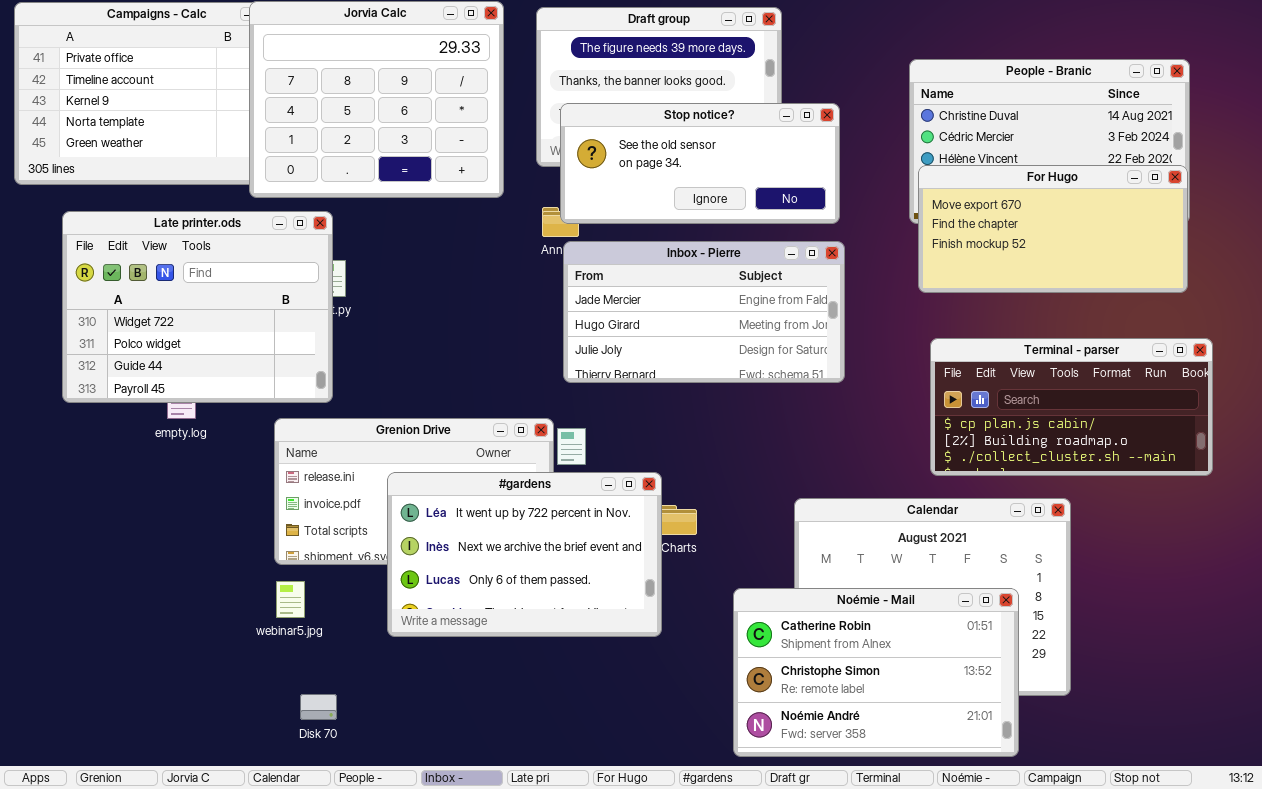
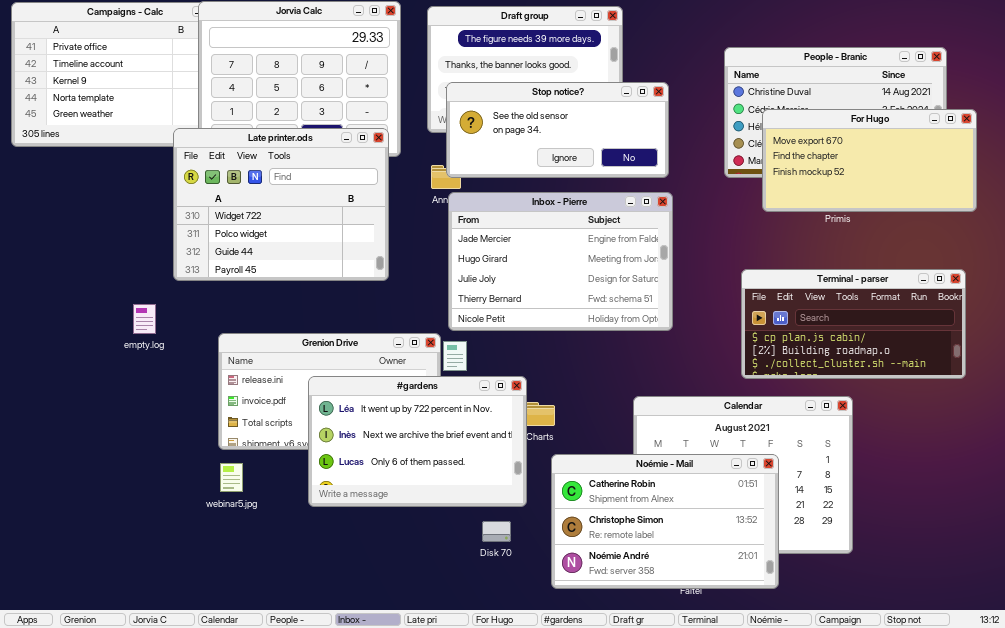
For Hugo: [918,165,1188,293] -> [762,109,977,212], moved
Late printer.ods: [62,211,333,403] -> [173,128,389,281], moved
Inbox - Pierre: [563,241,845,383] -> [448,192,673,331], resized
Noémie - Mail: [733,588,1019,757] -> [551,454,779,589], moved
Disk 70: [300,694,337,720] -> [482,521,511,542], moved

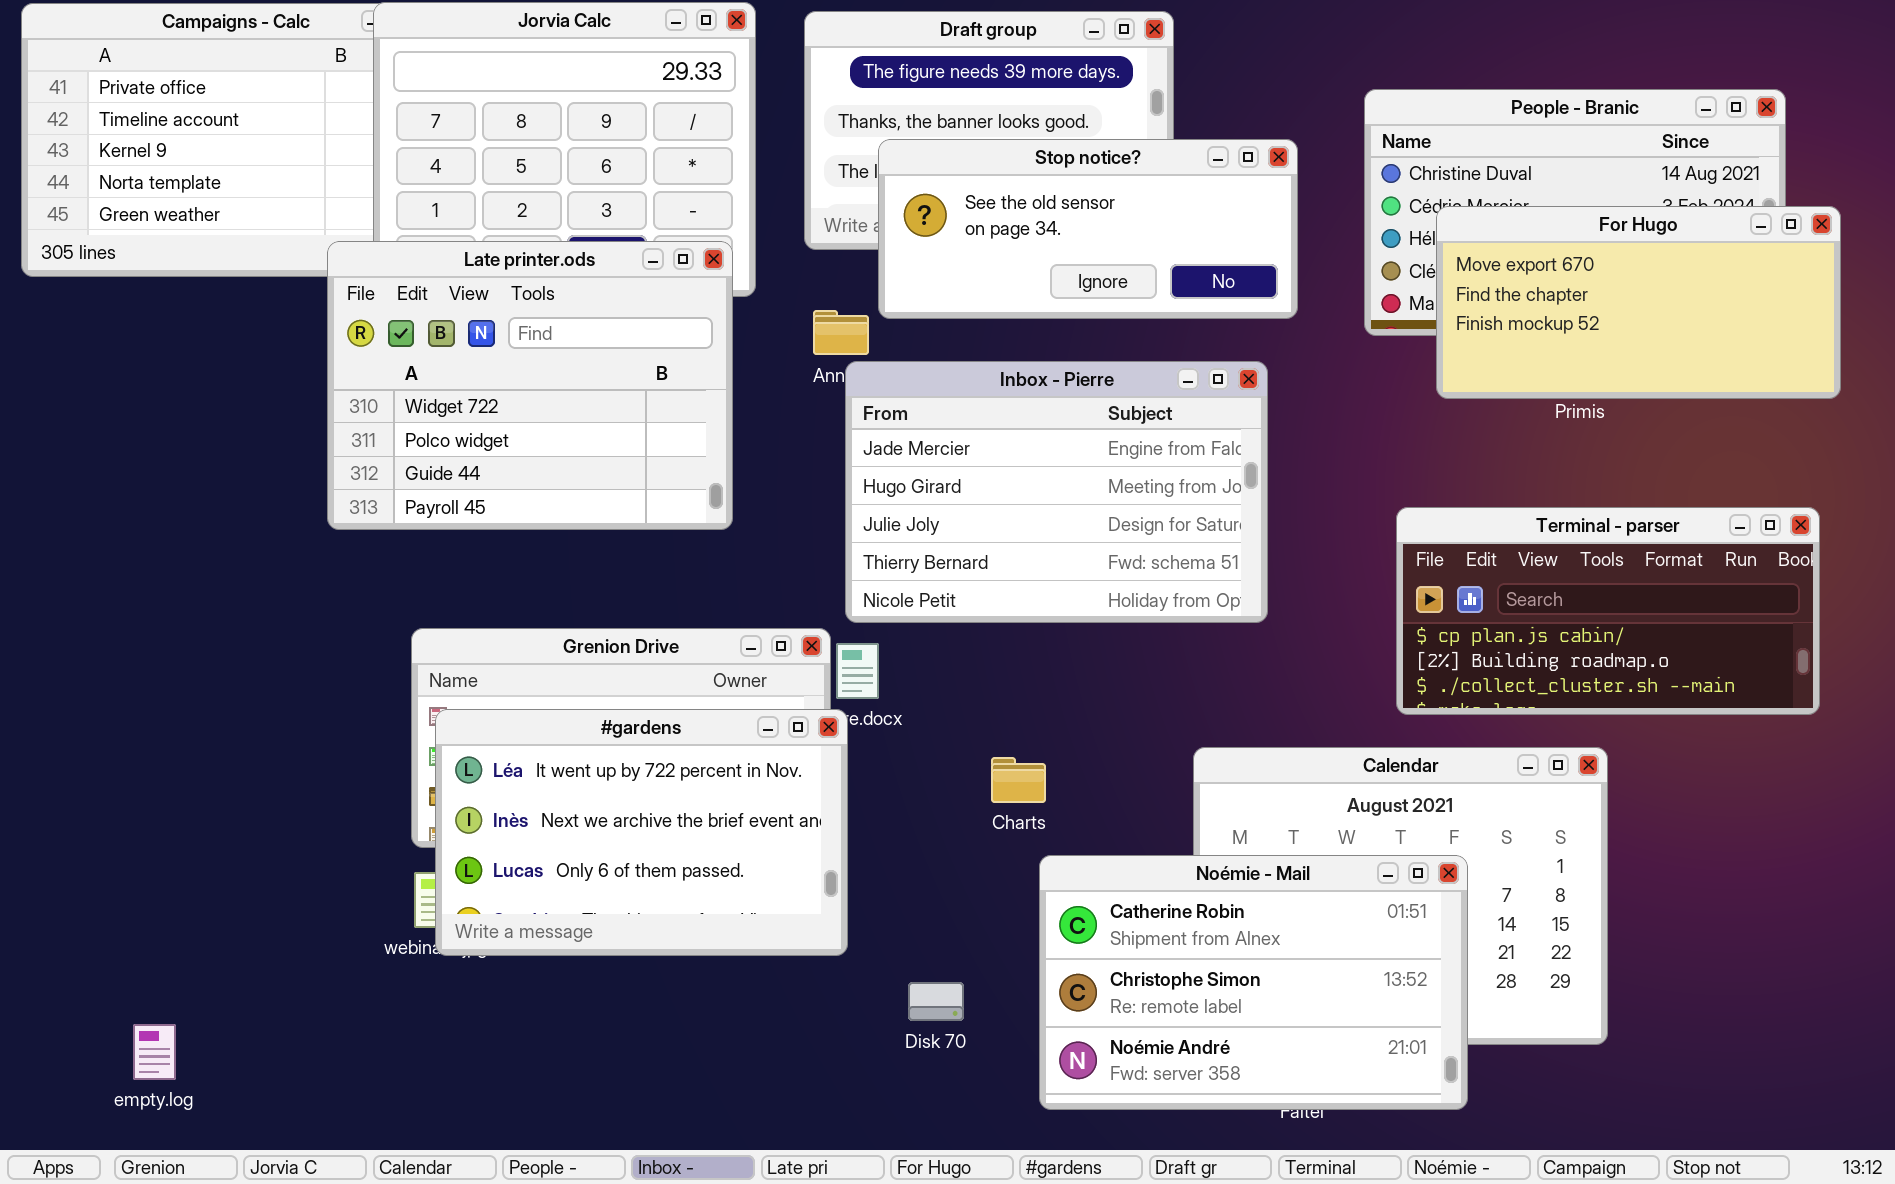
Stop notice?: [446,82,669,178] -> [878,139,1298,319], moved
empty.log: [133,304,156,334] -> [133,1024,176,1080], moved
#gardens: [308,376,527,507] -> [435,709,848,956], moved

